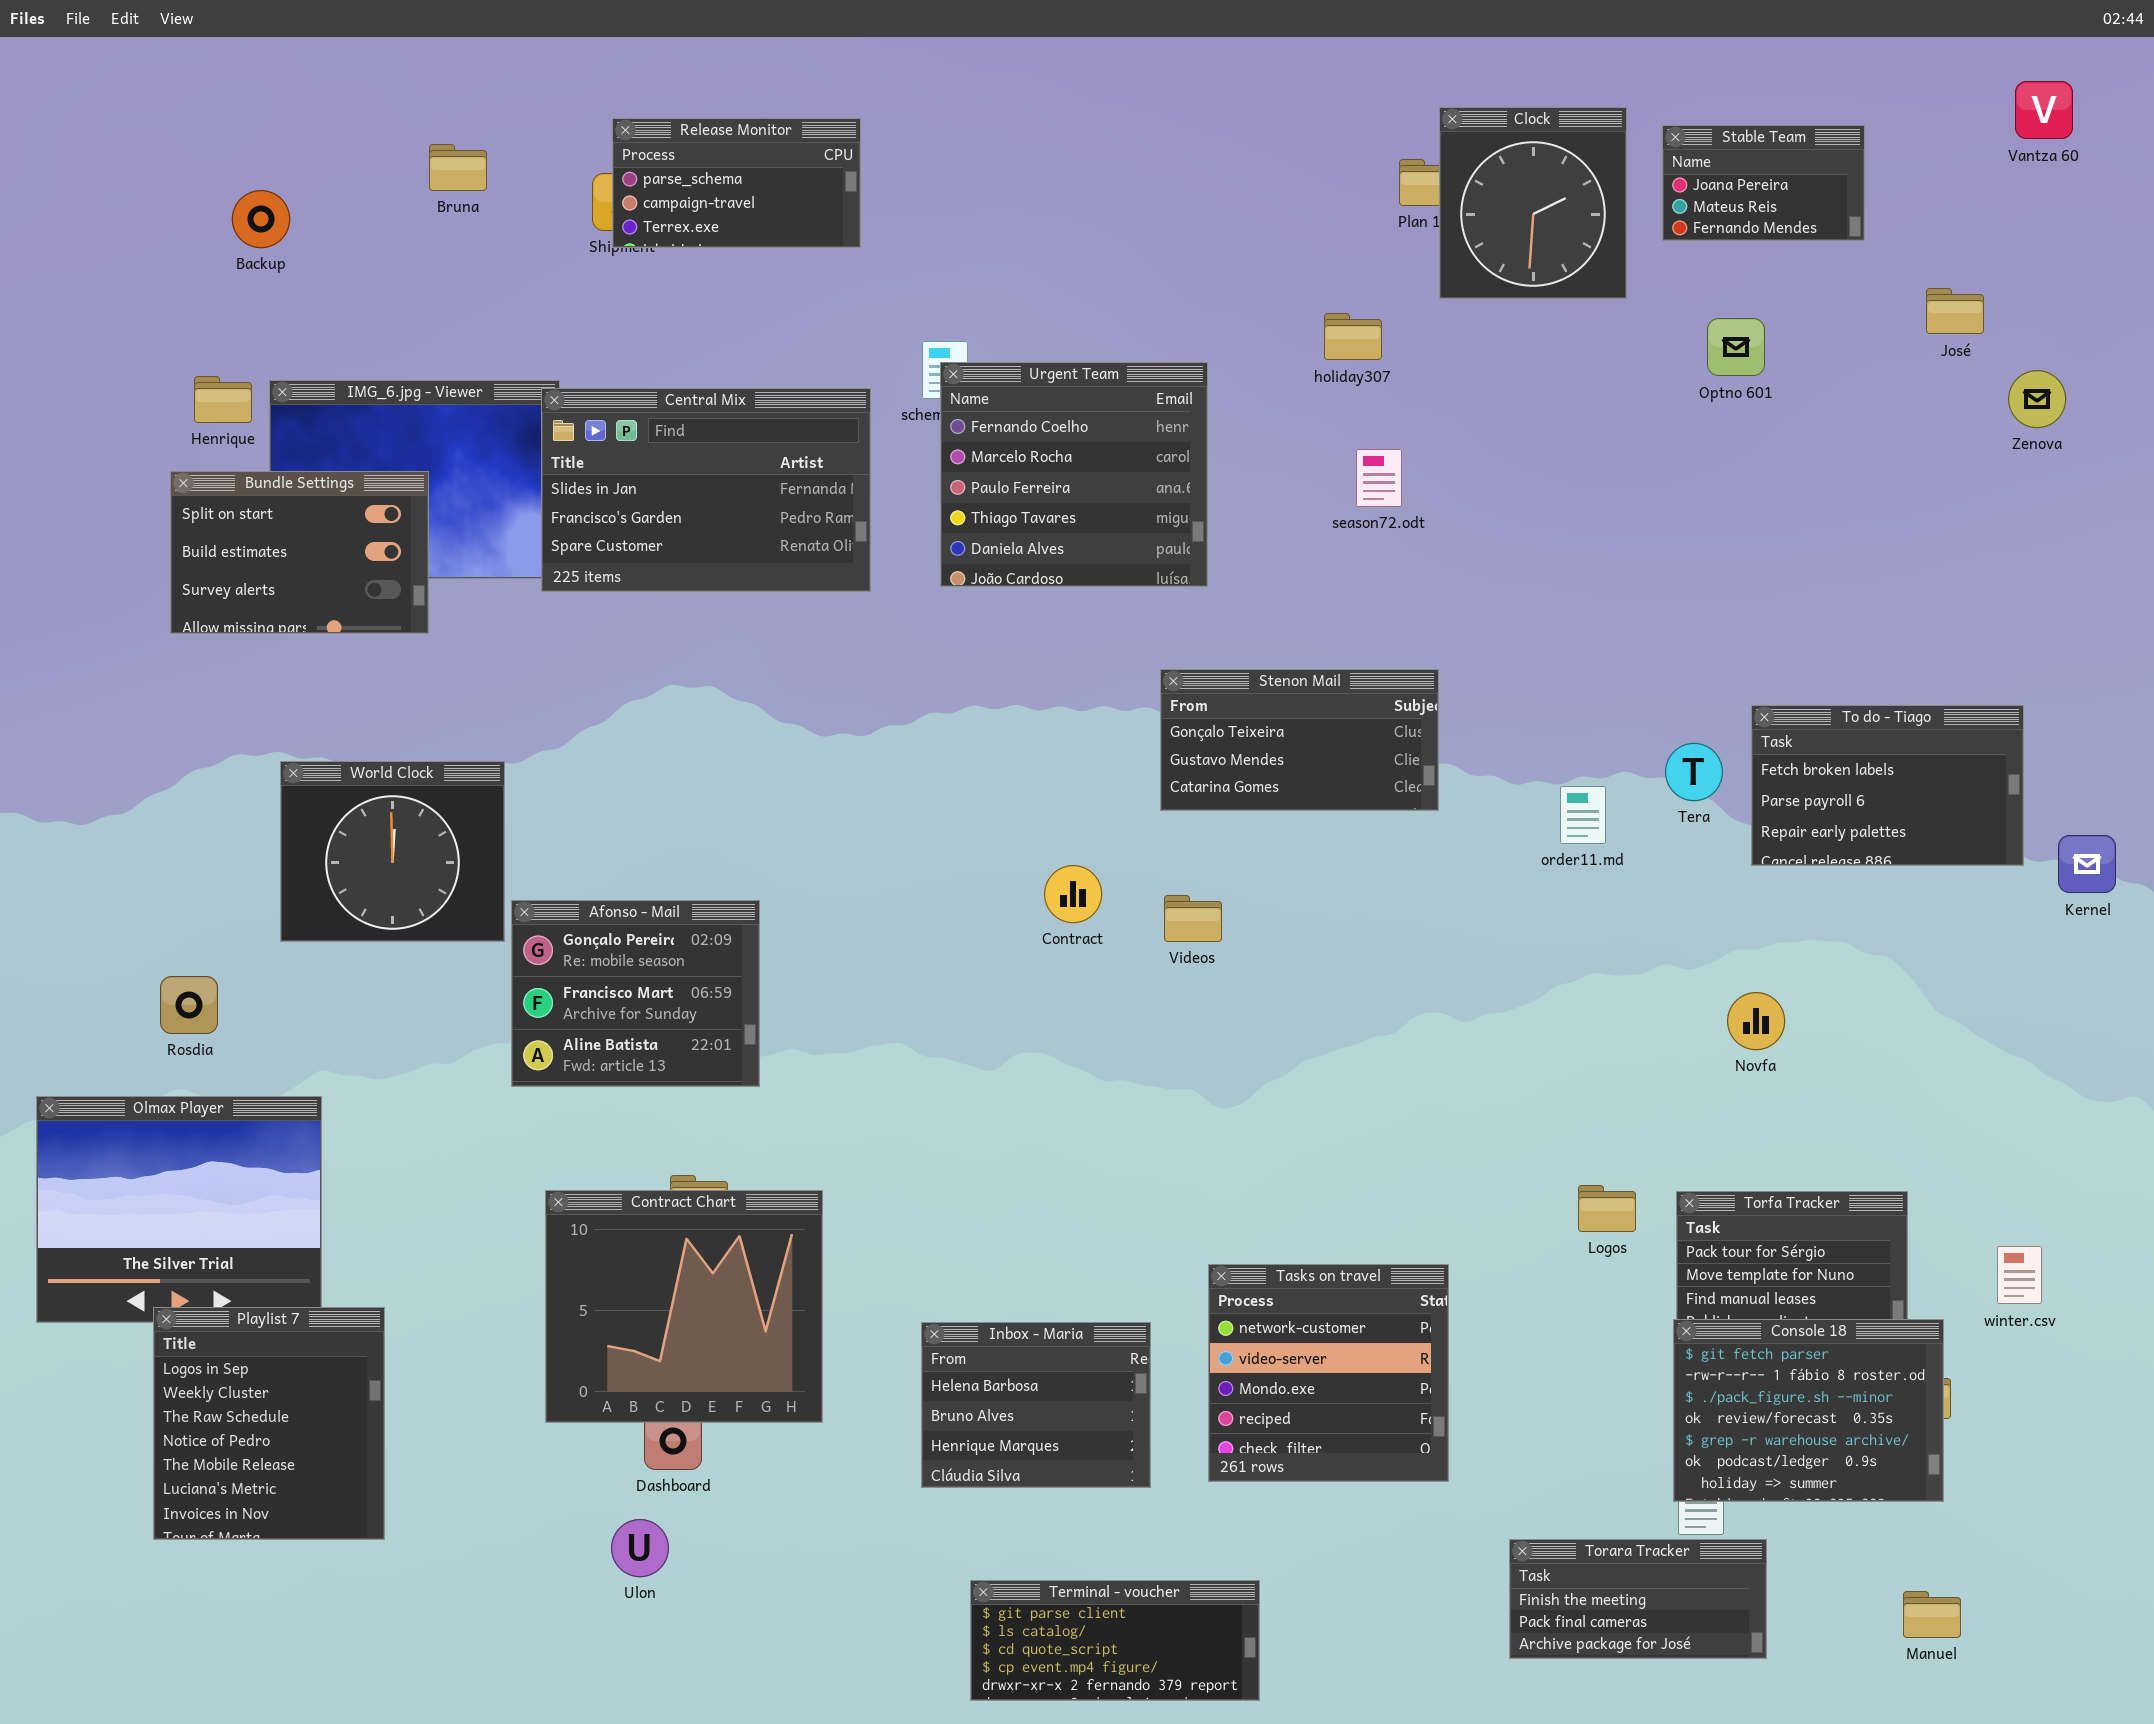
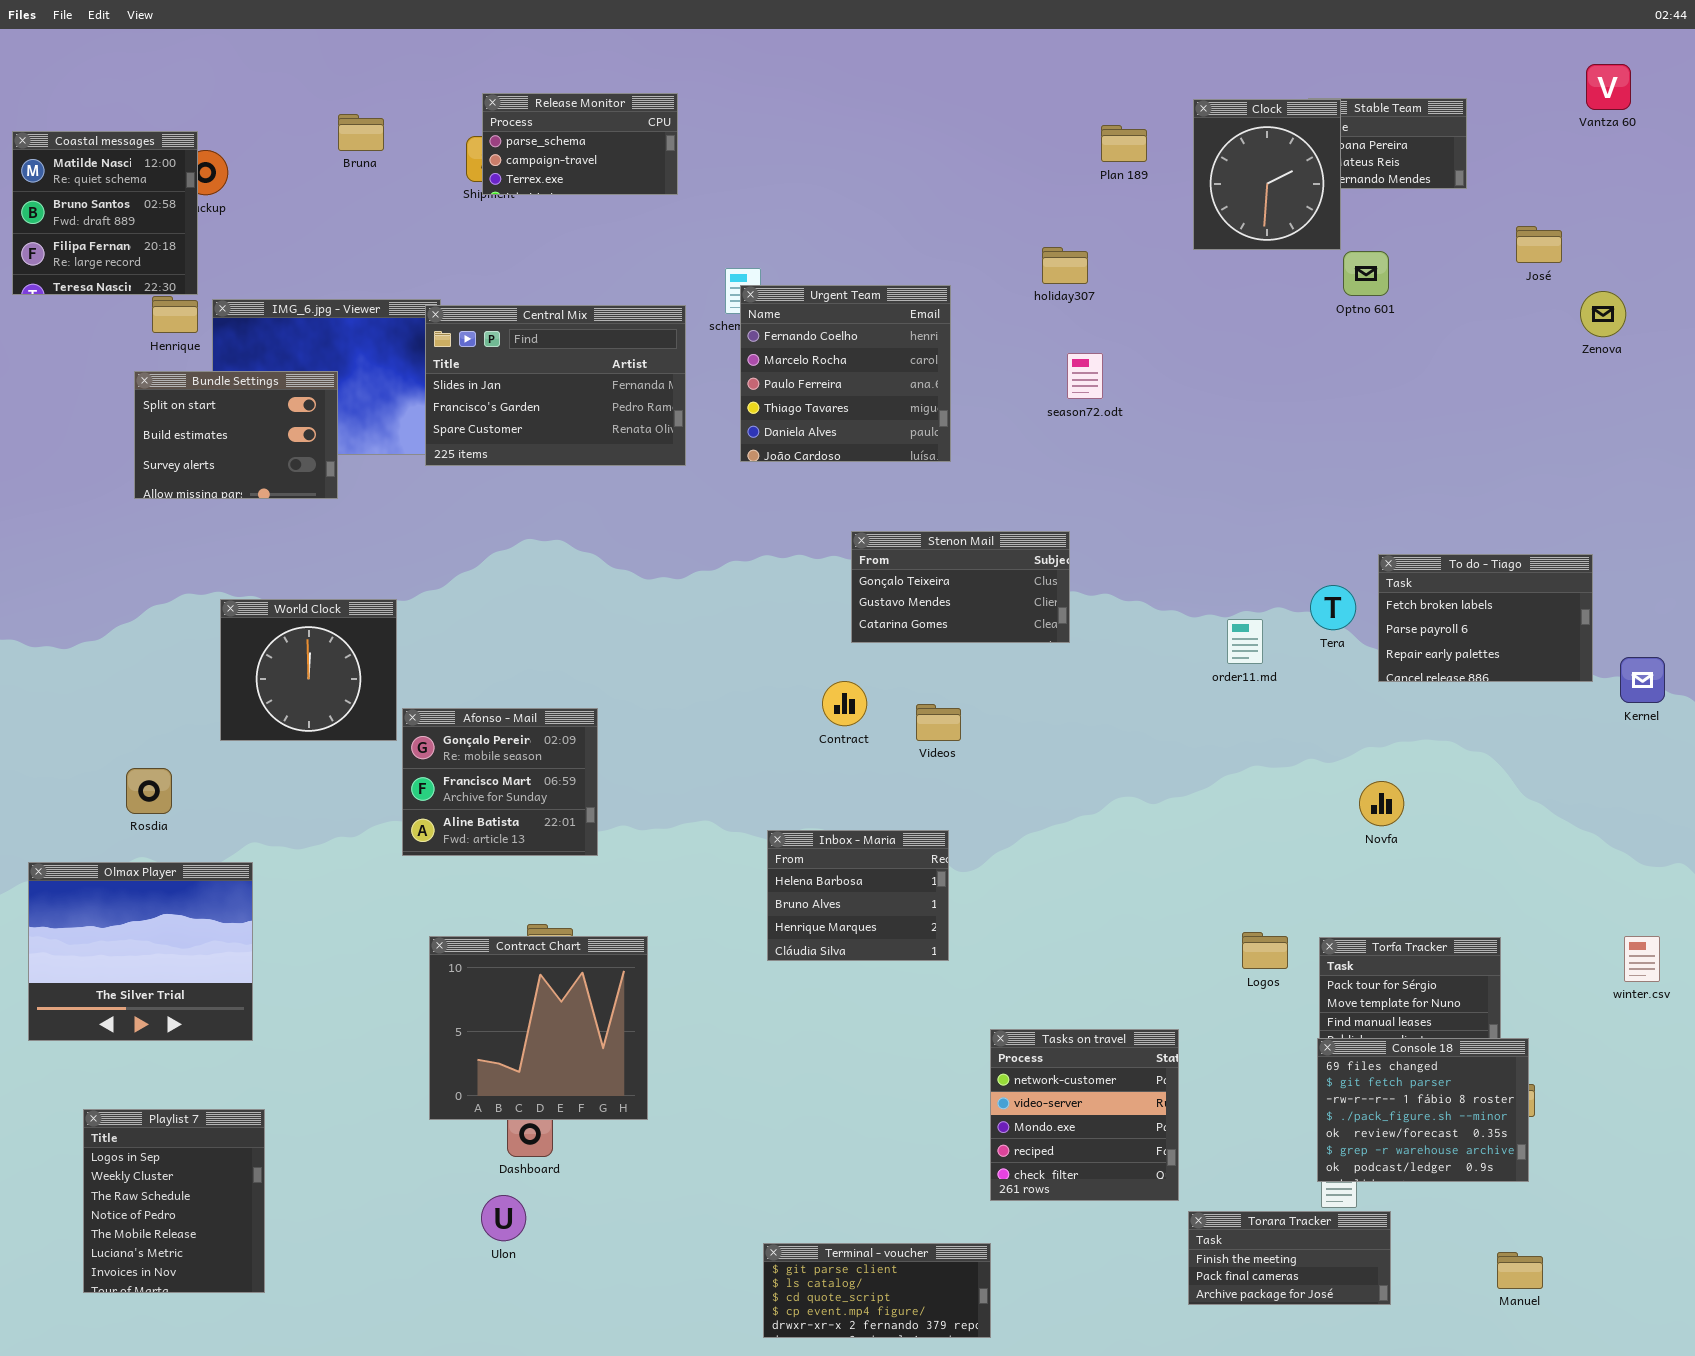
Clock: [1439,107,1627,299] -> [1193,99,1341,250], moved
Coastal messages: none -> [12,131,198,295], opened
Stenon Mail: [1160,669,1439,811] -> [851,531,1070,643], moved
winter.csv: [1997,1246,2042,1304] -> [1624,936,1660,982], moved
Tasks on travel: [1208,1264,1449,1482] -> [990,1029,1179,1201], moved
Playlist 7: [153,1307,385,1540] -> [83,1109,265,1293], moved
Console 18: [1673,1319,1944,1502] -> [1317,1038,1529,1182], scrolled up 1 row
Inbox - Maria: [921,1322,1151,1488] -> [767,830,949,961], moved

